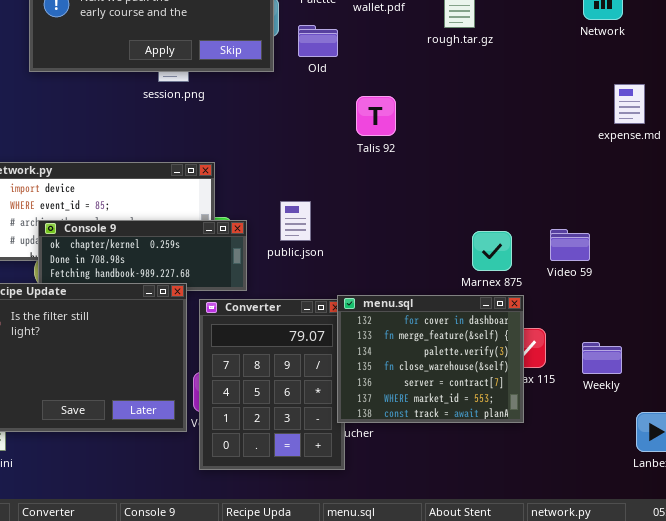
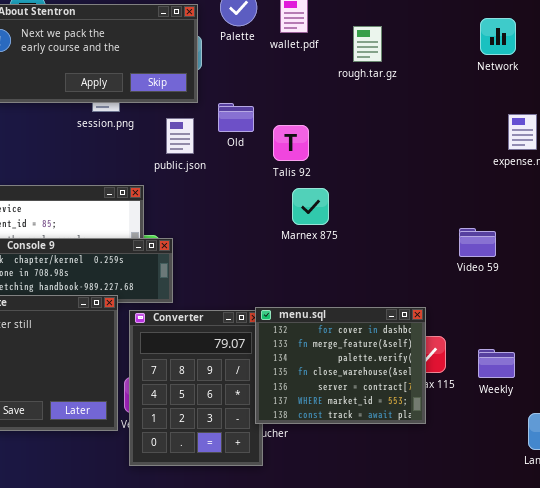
Old: [298,25,338,57] -> [218,103,254,132], moved
public.json: [280,201,311,241] -> [166,118,194,154], moved
Video 59: [550,229,590,261] -> [459,228,496,257], moved
Marnex 875: [472,231,512,271] -> [292,188,329,225], moved

